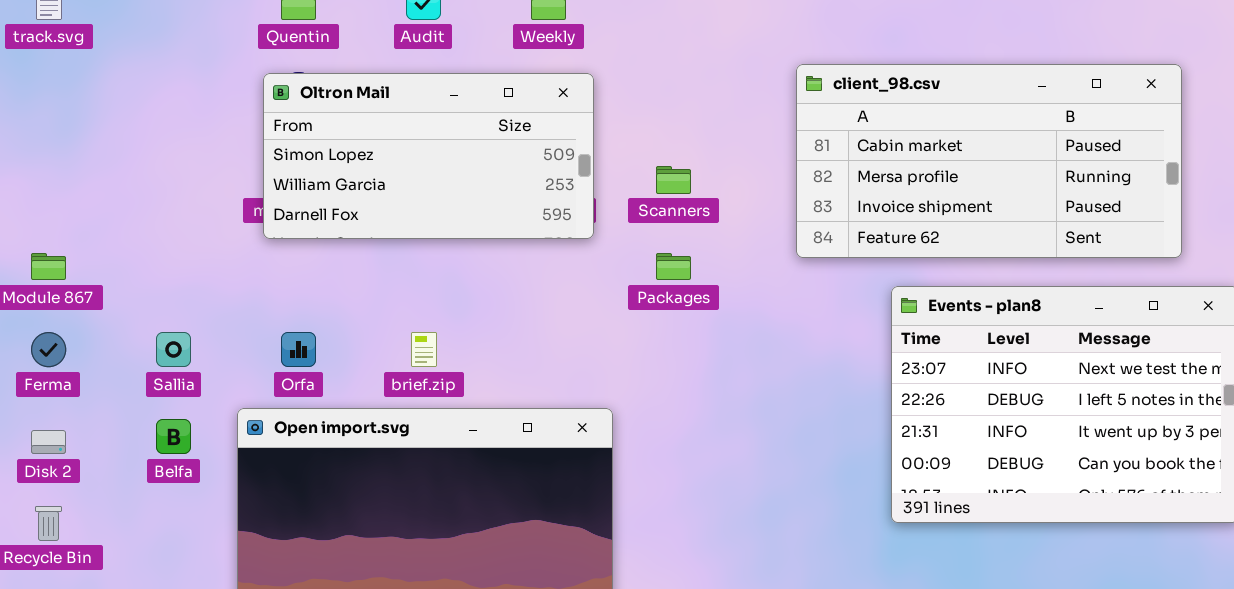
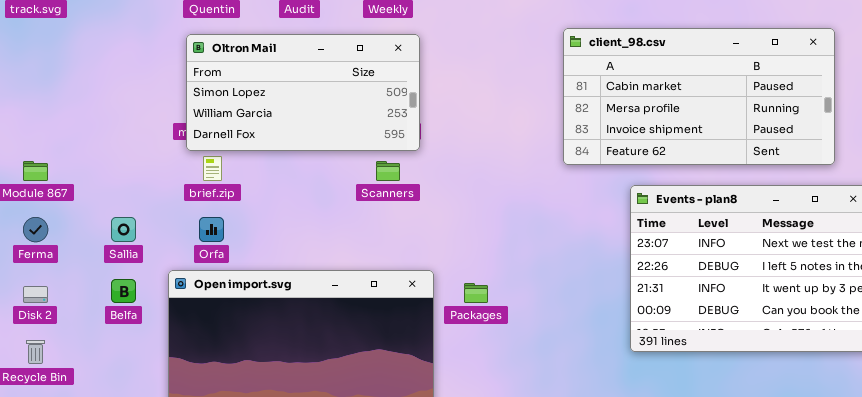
Scanners: [656,166,691,194] -> [376,161,400,181], moved
Packages: [656,253,691,280] -> [464,283,488,303], moved
brief.zip: [411,332,437,367] -> [203,156,222,181], moved

